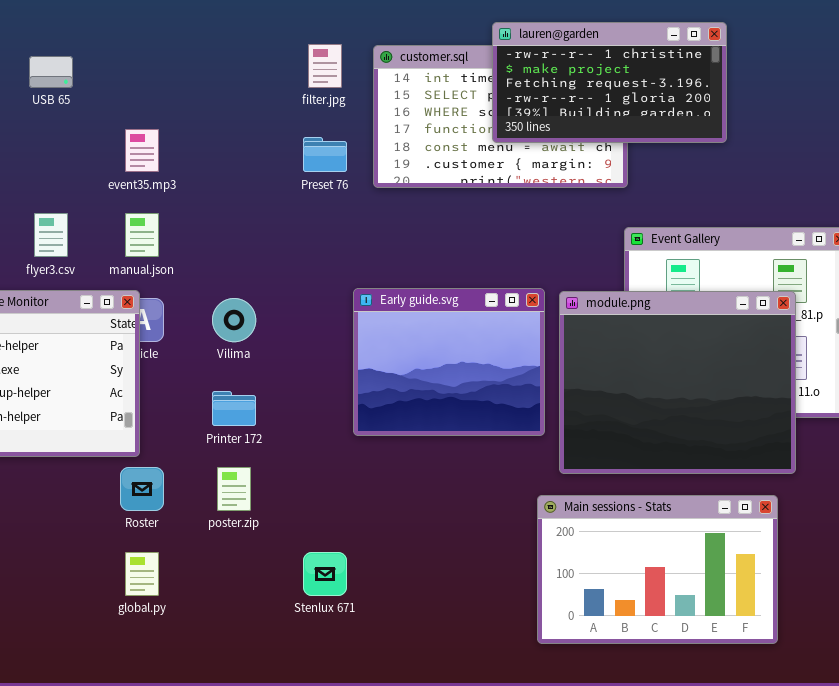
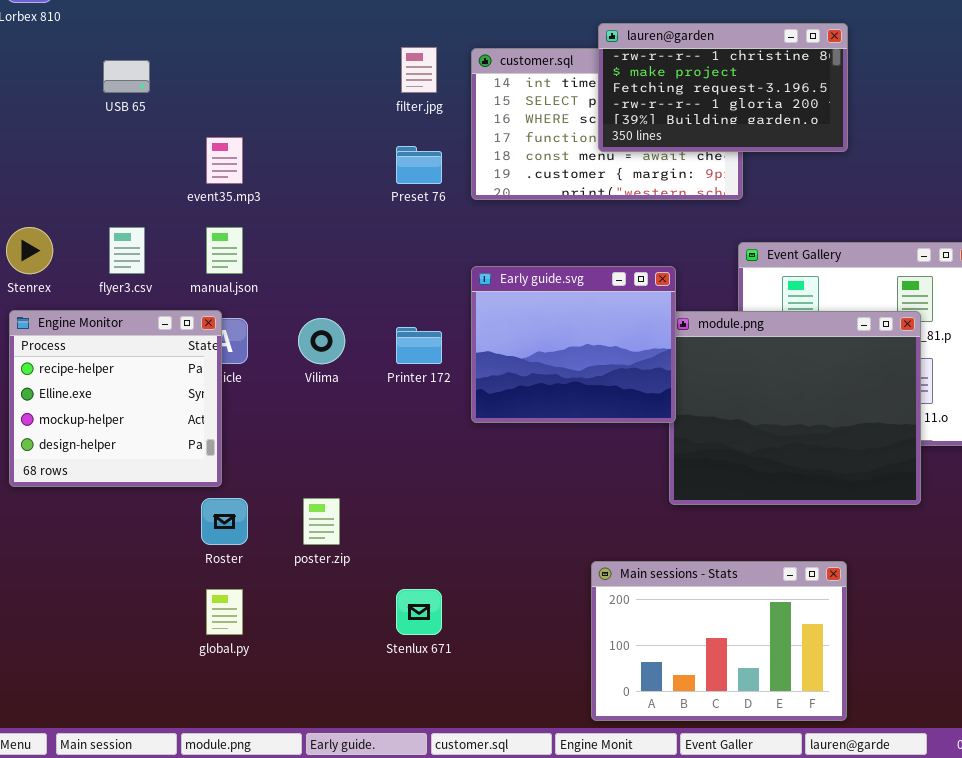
Early guide.svg: [353,288,545,436] -> [471,266,676,423], moved
Printer 172: [212,391,256,426] -> [396,327,442,364], moved
Main sessions - Stats: [537,495,778,644] -> [591,561,847,721], moved

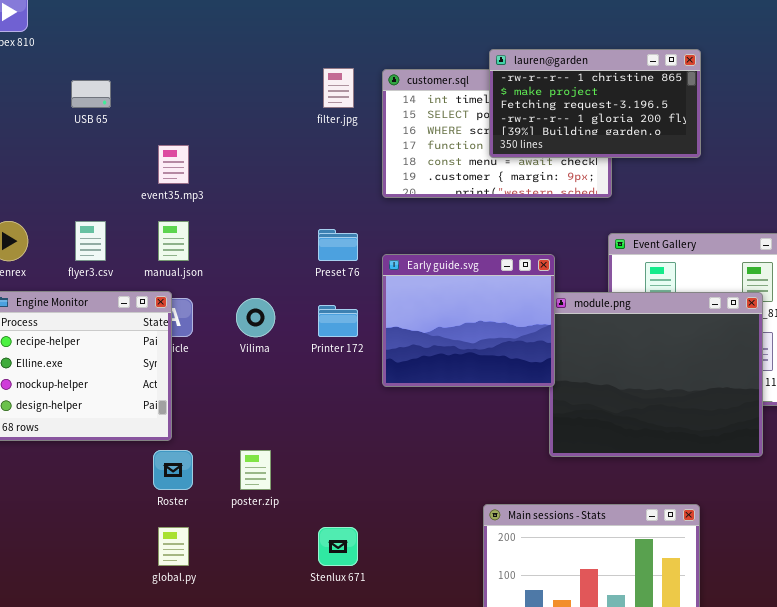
Preset 76: [396,146,442,184] -> [318,229,358,261], moved

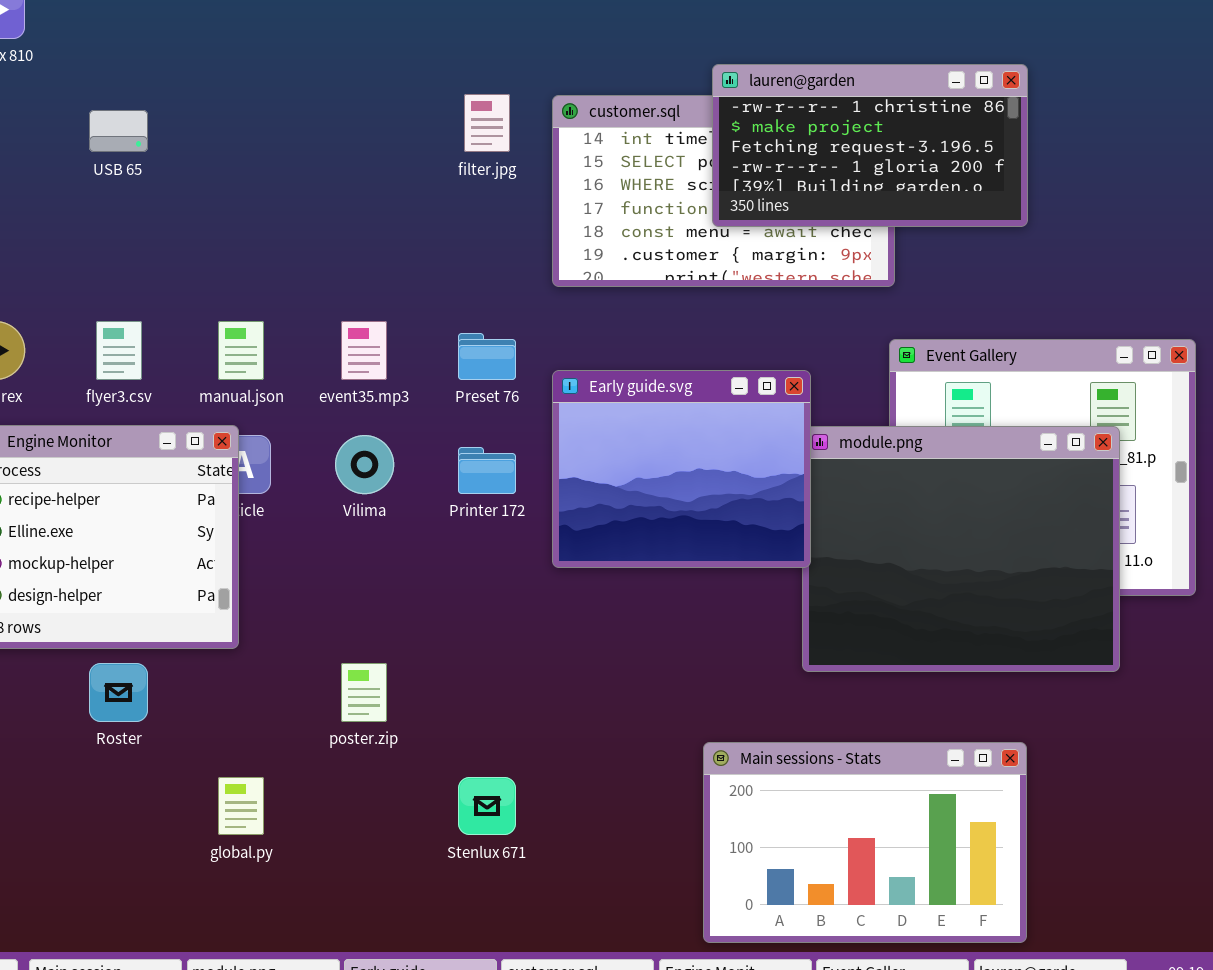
event35.mp3: [158,145,189,184] -> [341,321,387,380], moved
Roster: [153,450,193,490] -> [89,663,148,722], moved

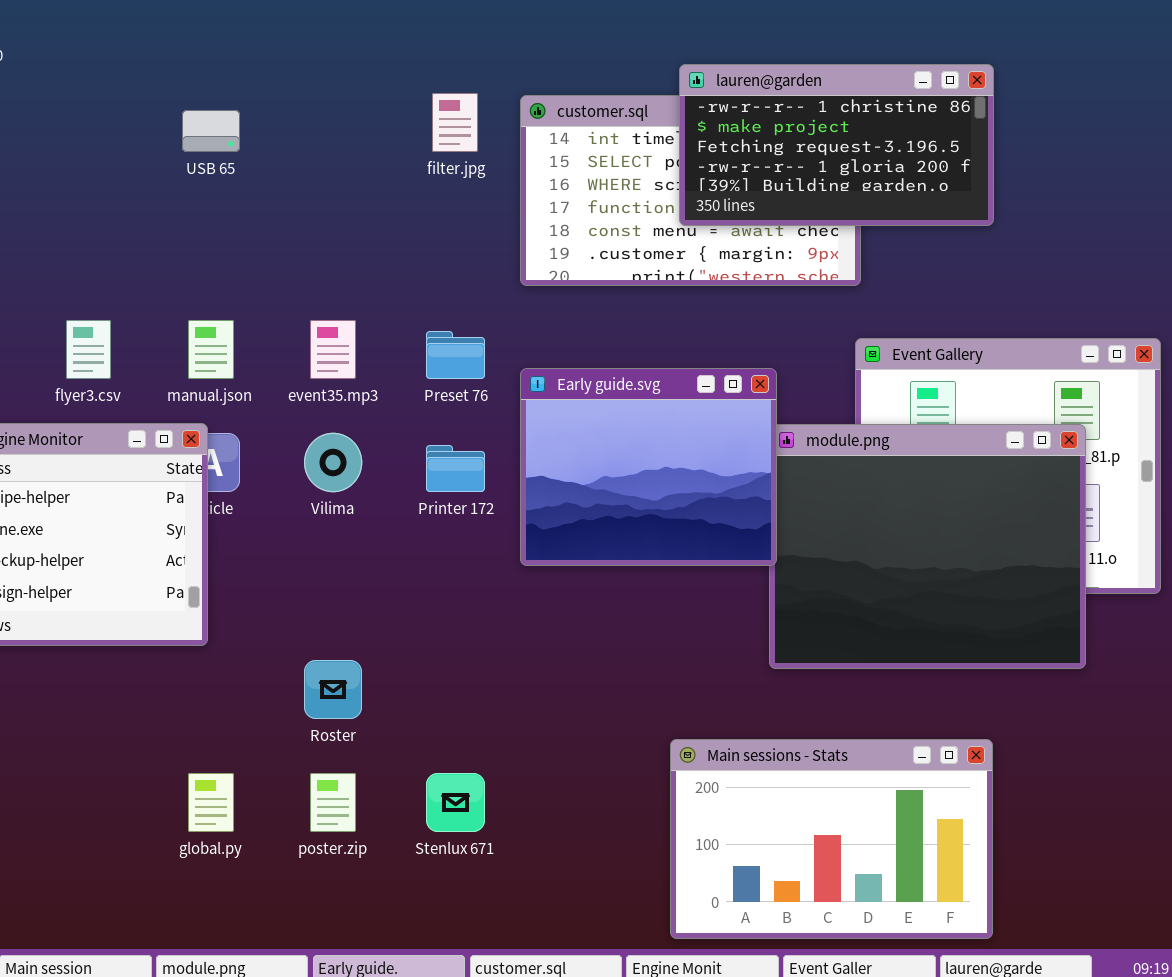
USB 65: [89,110,148,152] -> [182,110,240,152], moved
Roster: [89,663,148,722] -> [304,660,362,719], moved
poster.zip: [341,663,387,722] -> [310,773,356,832], moved

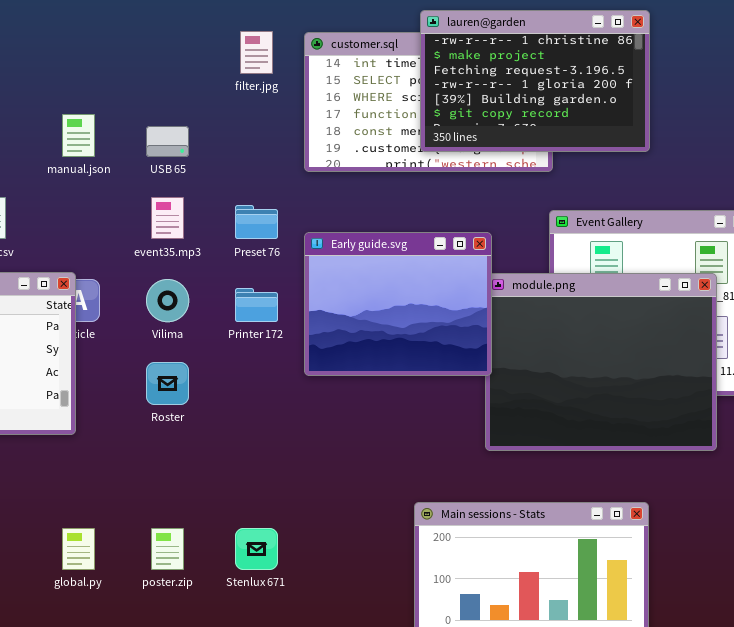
lauren@garden: [679,64,994,226] -> [420,10,650,152], resized
USB 65: [182,110,240,152] -> [146,126,189,157], moved
manual.json: [188,320,234,379] -> [62,114,95,157], moved
Roster: [304,660,362,719] -> [146,362,189,405], moved

